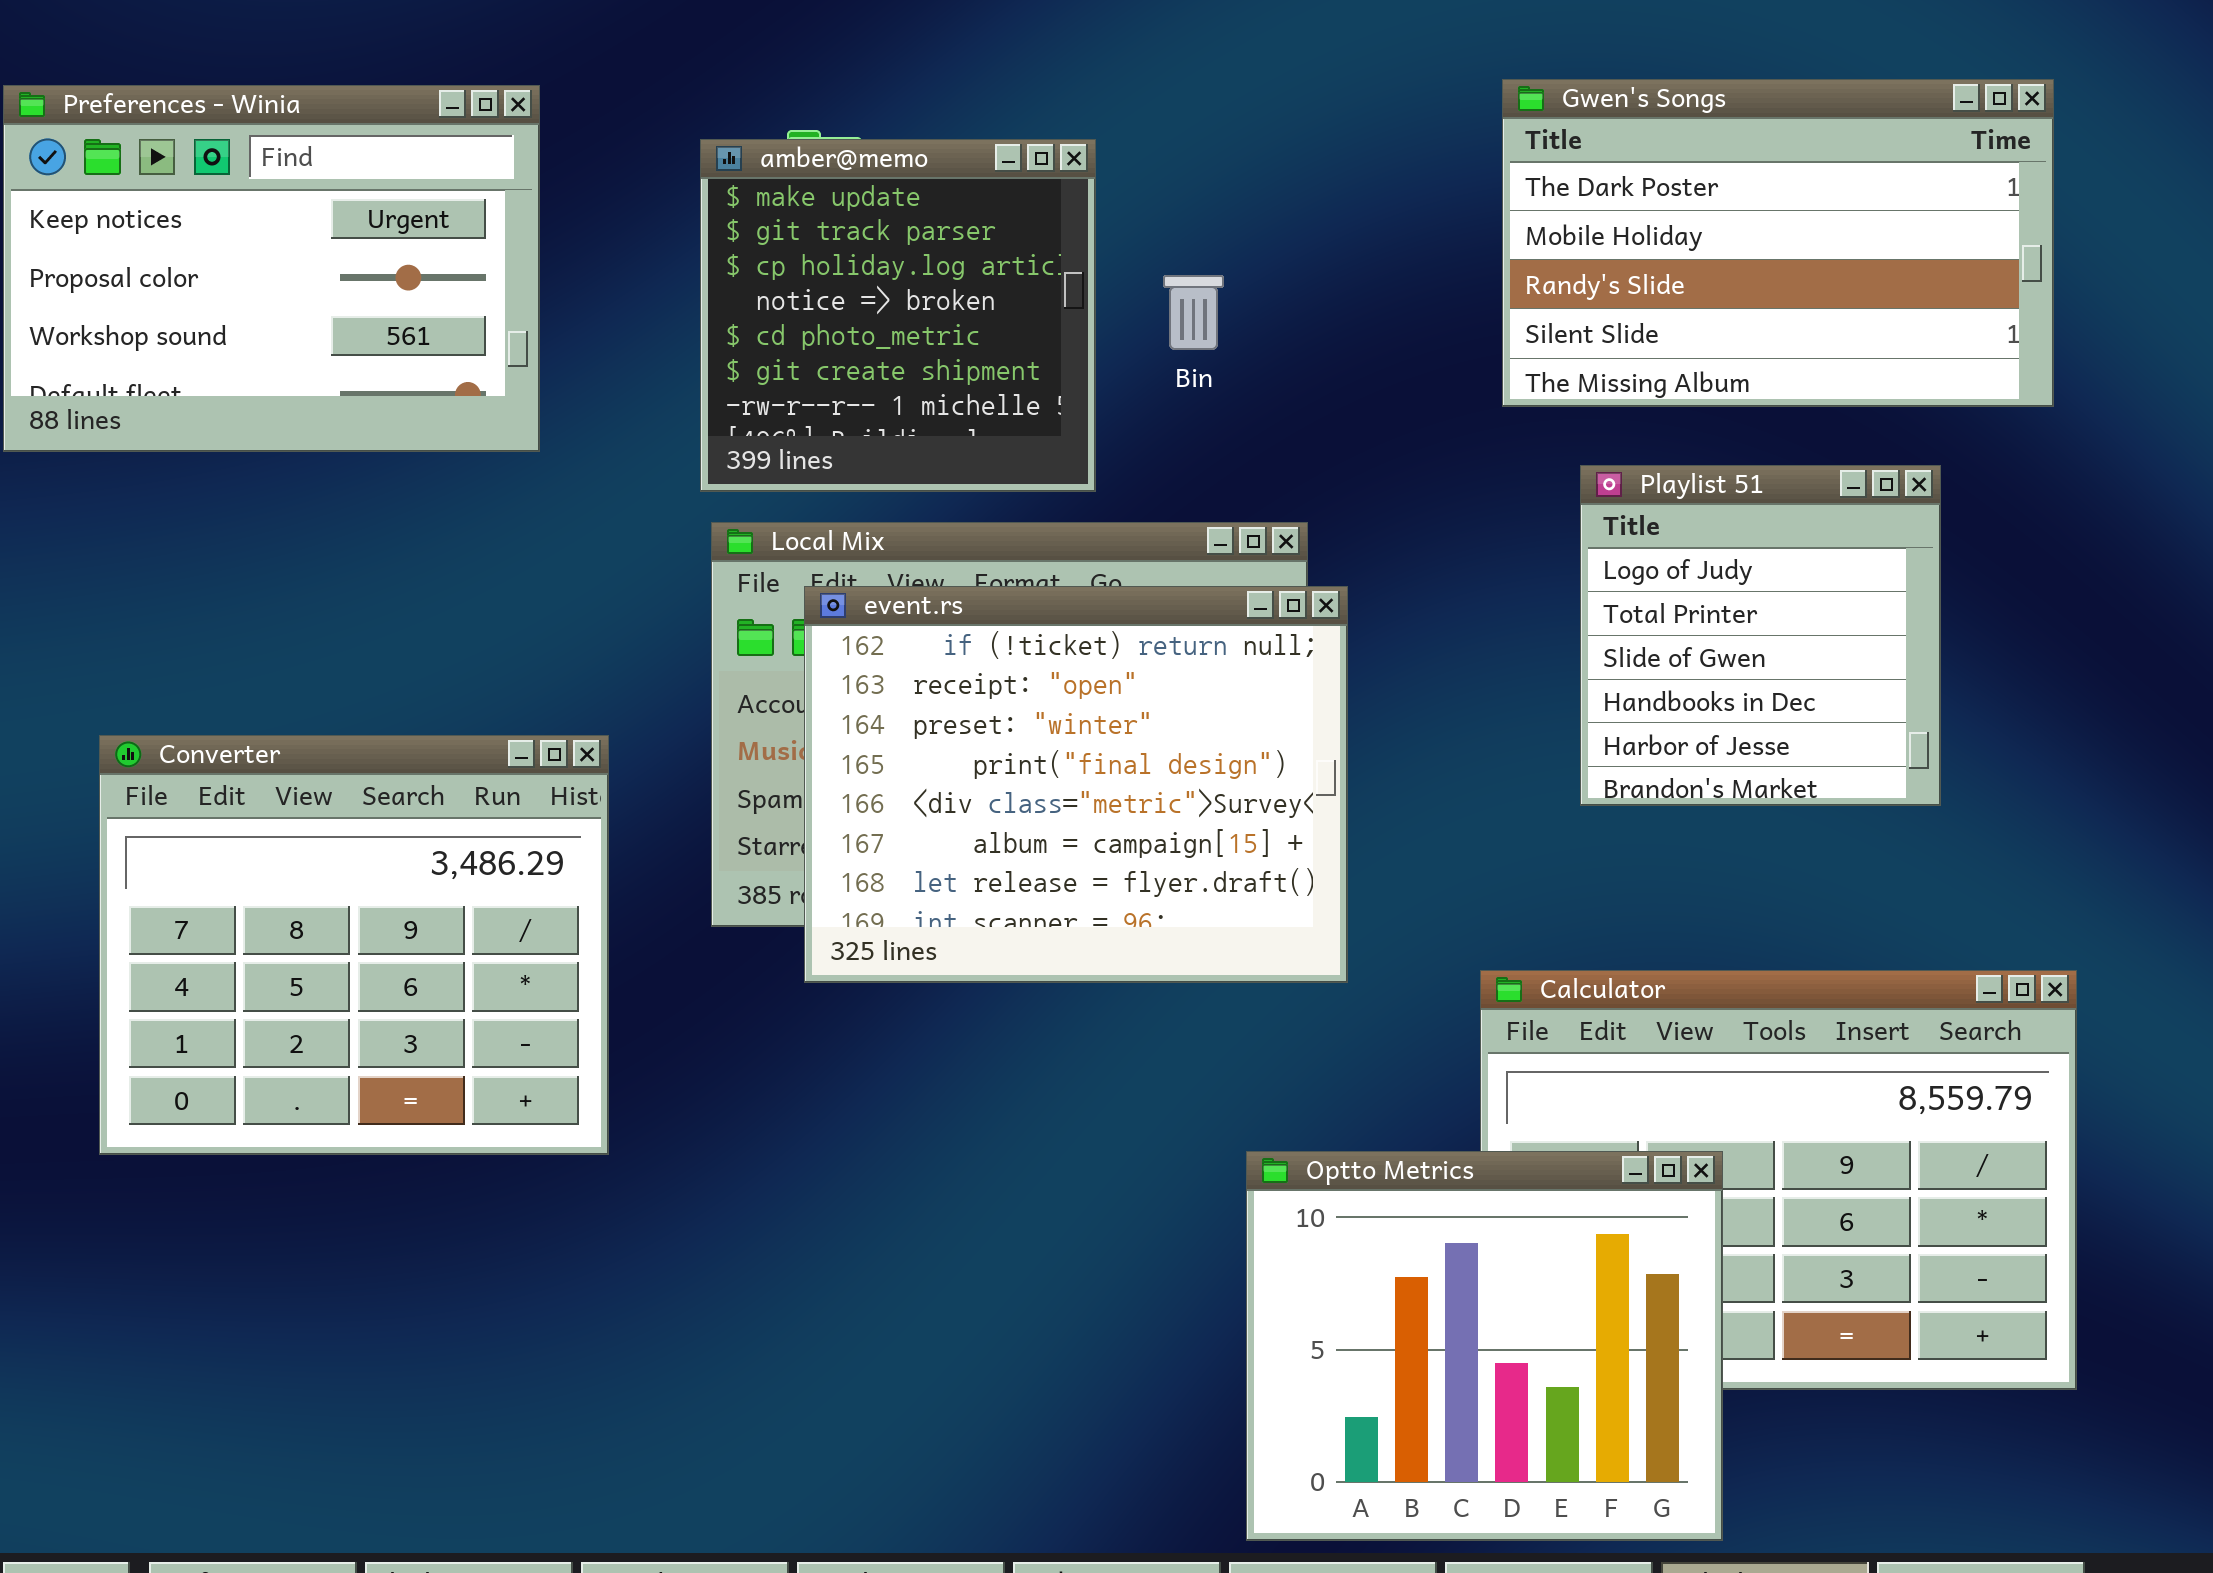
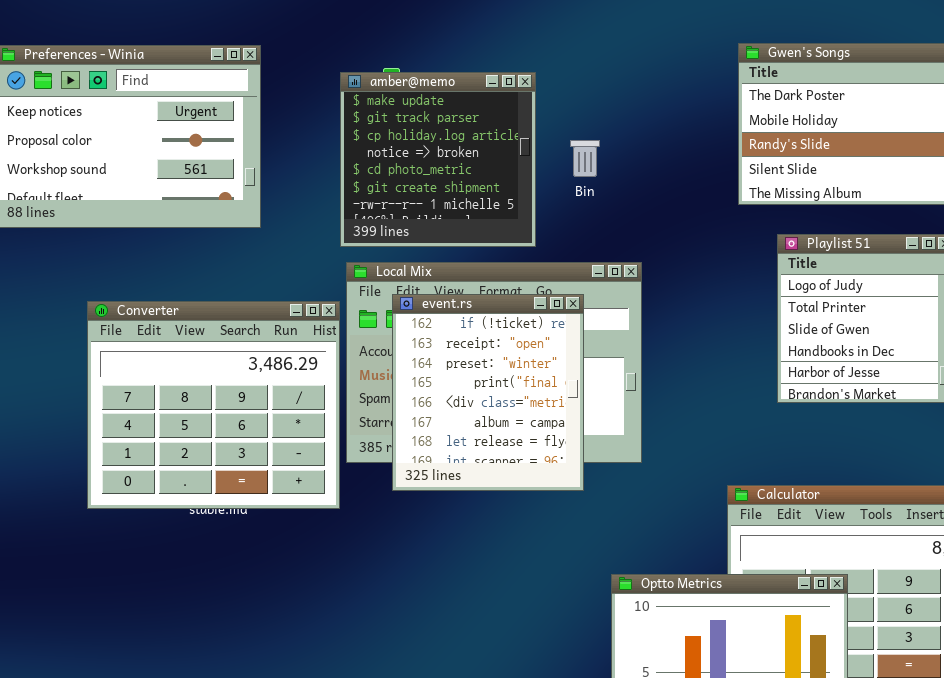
event.rs: [804,586,1348,983] -> [392,294,584,491], resized
Converter: [99,735,609,1155] -> [87,301,340,509], moved

